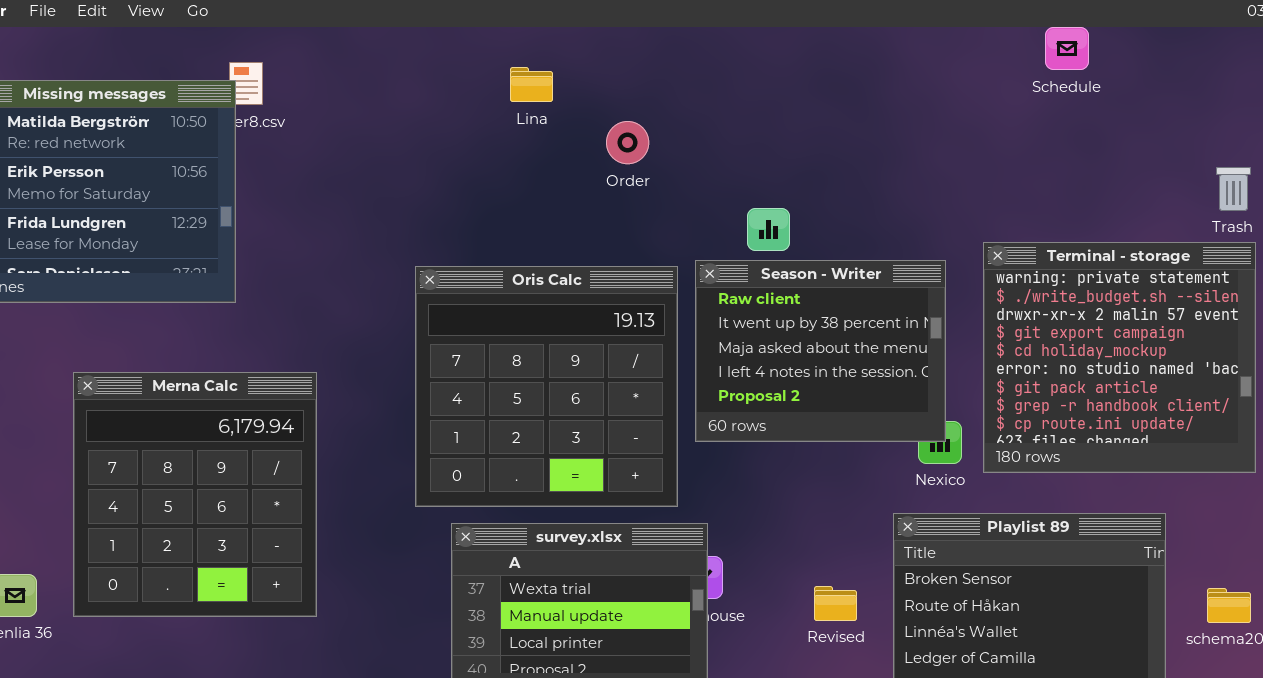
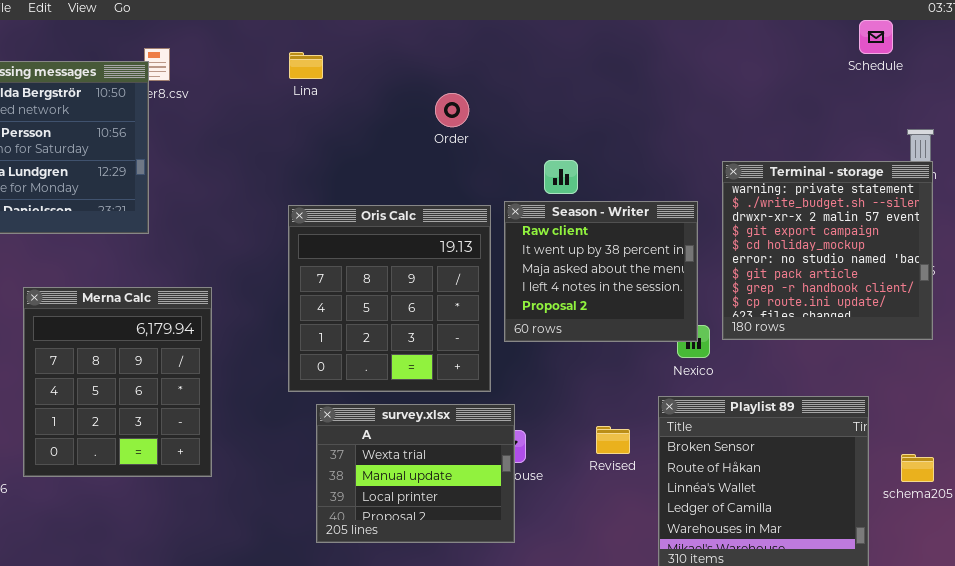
Schedule: [1045,27,1089,70] -> [859,20,893,54], moved
Lina: [510,67,553,102] -> [289,52,323,79], moved
Terminal - storage: [983,242,1256,473] -> [722,161,933,340], moved
Revised: [814,586,857,621] -> [596,426,630,454], moved

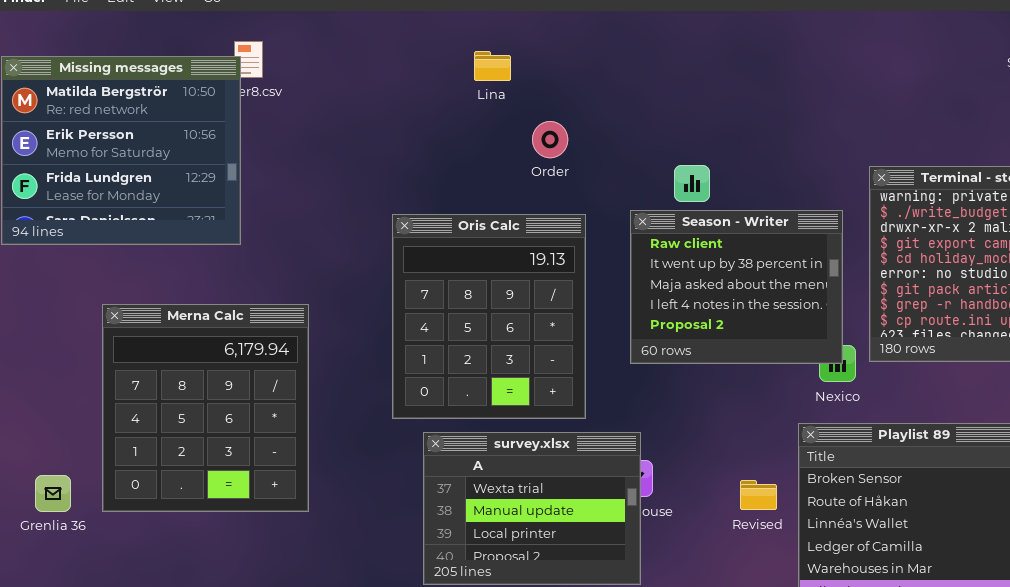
Lina: [289,52,323,79] -> [474,51,511,81], moved
Order: [435,93,469,127] -> [532,121,568,158], moved
Oris Calc: [288,205,491,392] -> [392,214,586,419], resized
Revised: [596,426,630,454] -> [740,480,777,510], moved

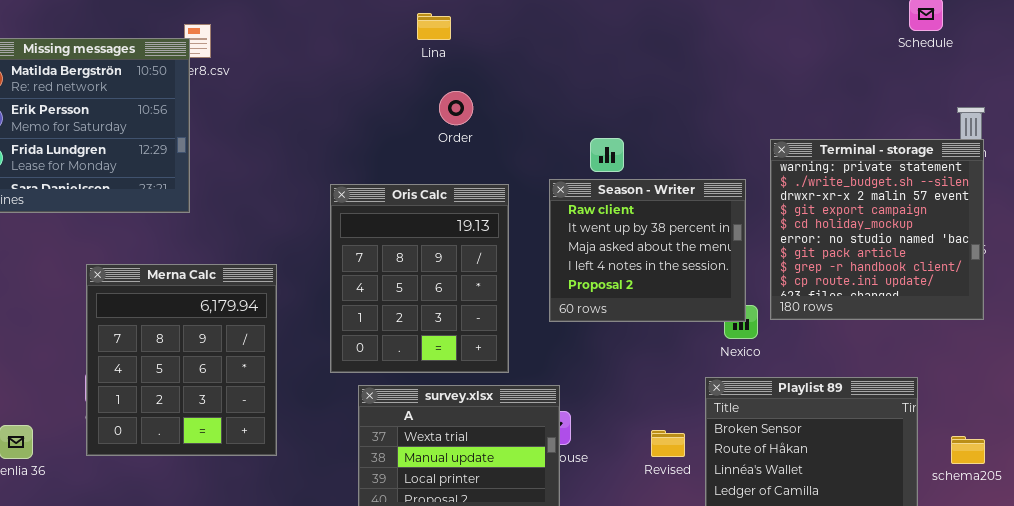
Lina: [474,51,511,81] -> [417,13,451,40], moved
Order: [532,121,568,158] -> [439,91,473,125], moved
Merna Calc: [102,304,309,512] -> [86,264,277,456], moved

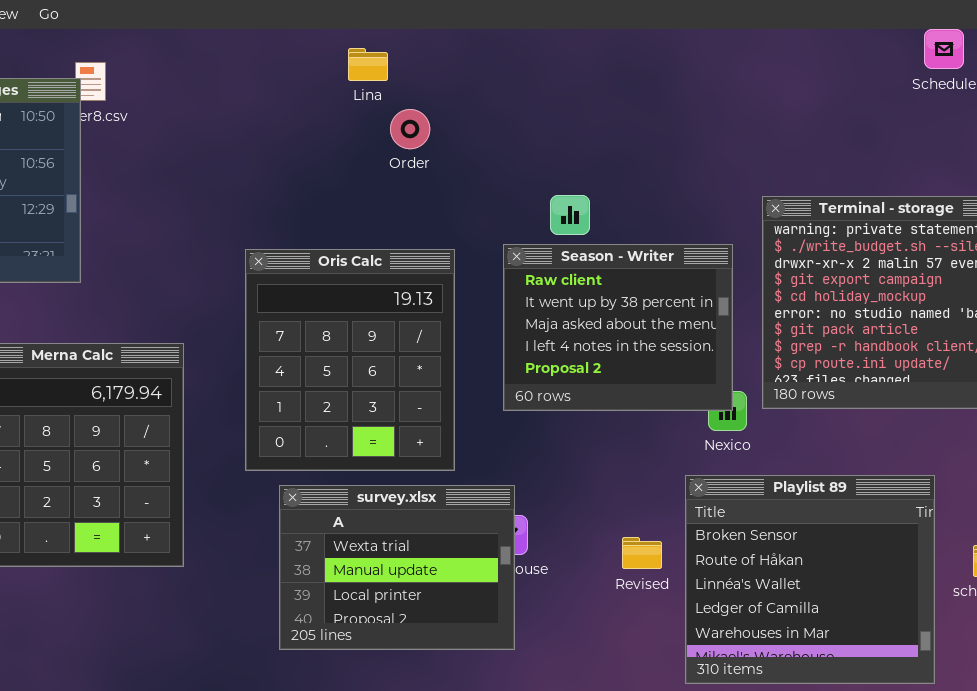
Order: [439,91,473,125] -> [390,109,430,149], moved

